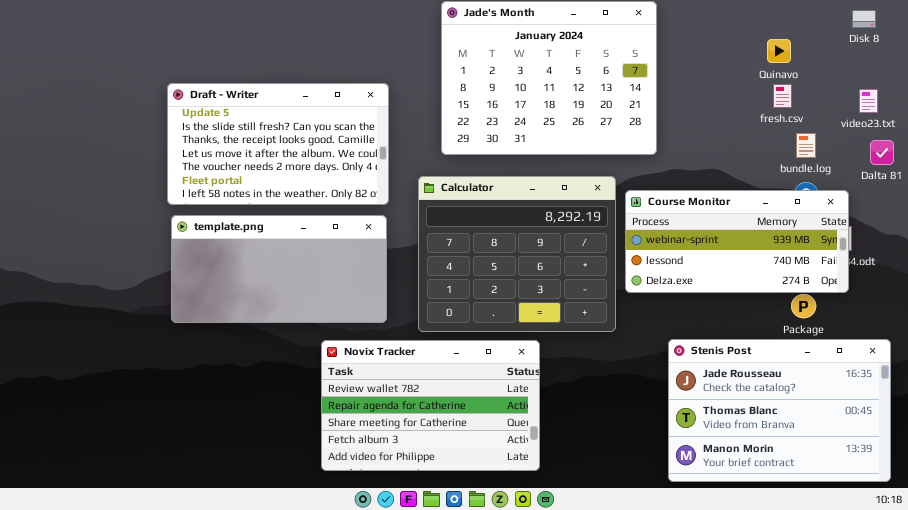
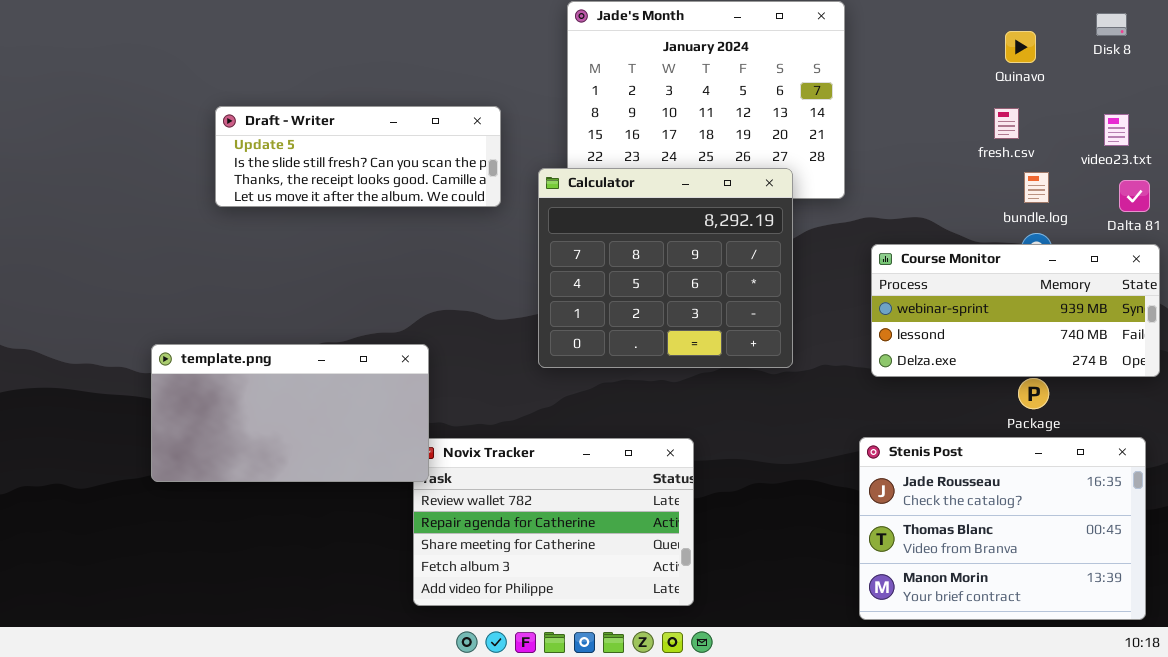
Quinavo: [767,39,791,63] -> [1005,31,1036,63], moved
Draft - Writer: [167,83,389,205] -> [215,106,501,207], resized
Calculator: [418,176,616,332] -> [538,168,793,368], moved
Course Monitor: [625,190,849,293] -> [871,244,1160,377], moved
template.png: [171,215,387,323] -> [151,344,429,482], moved

